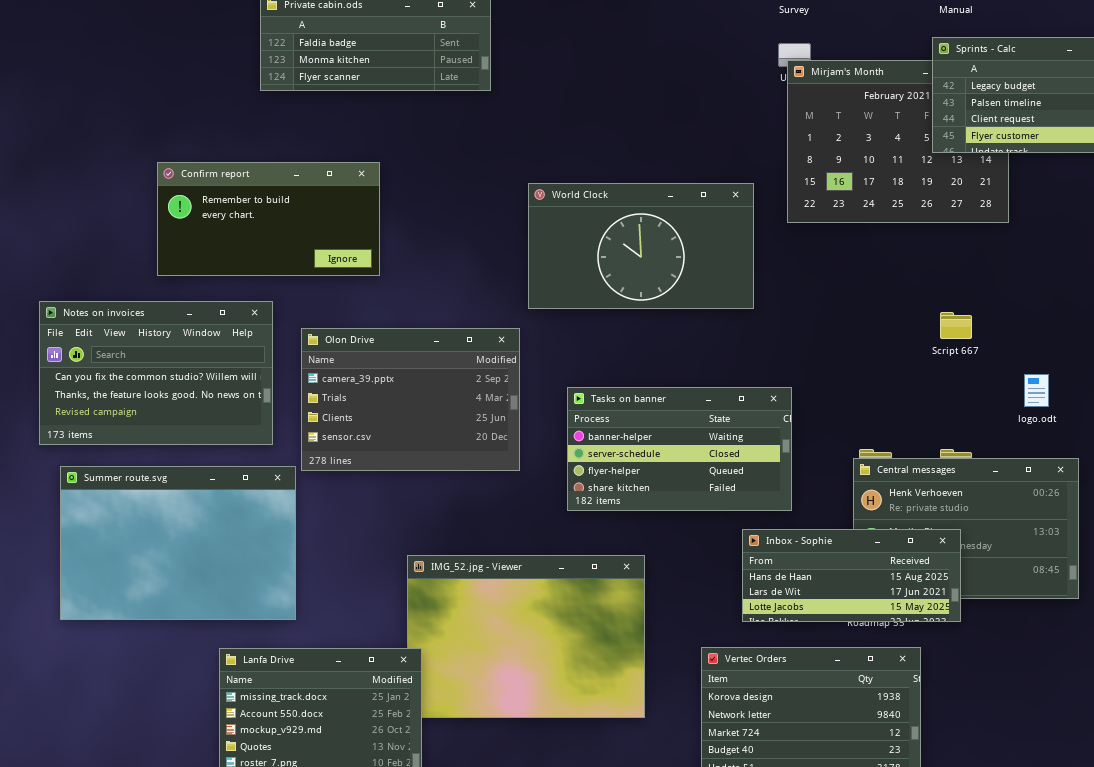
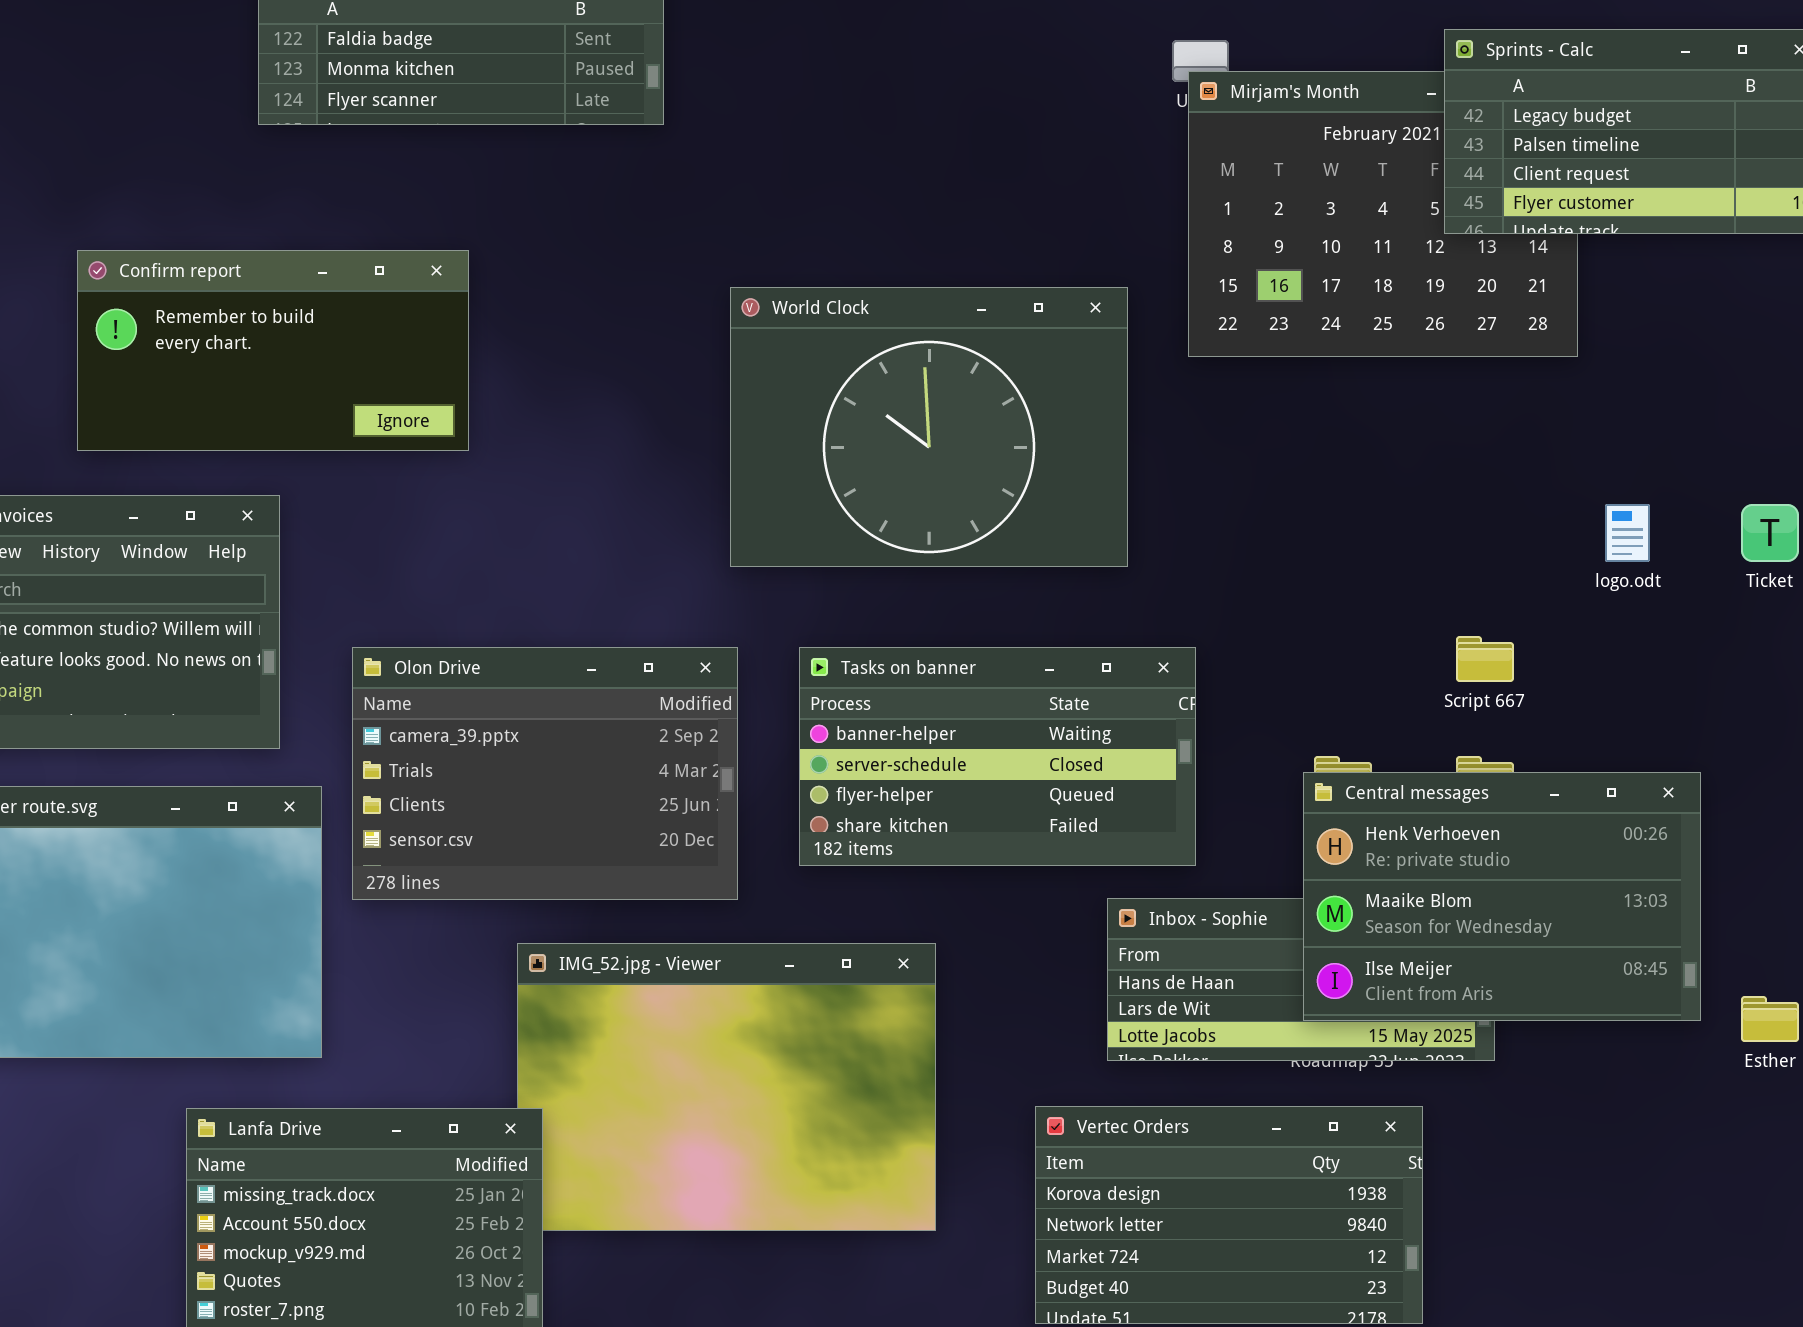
World Clock: [528,183,754,309] -> [730,287,1128,567], resized
Script 667: [940,312,972,339] -> [1456,636,1514,682], moved
Olon Drive: [301,328,520,471] -> [352,647,738,900], moved
logo.odt: [1024,374,1049,407] -> [1605,504,1650,562], moved
Central messages: [853,458,1079,599] -> [1303,772,1701,1021], raised

